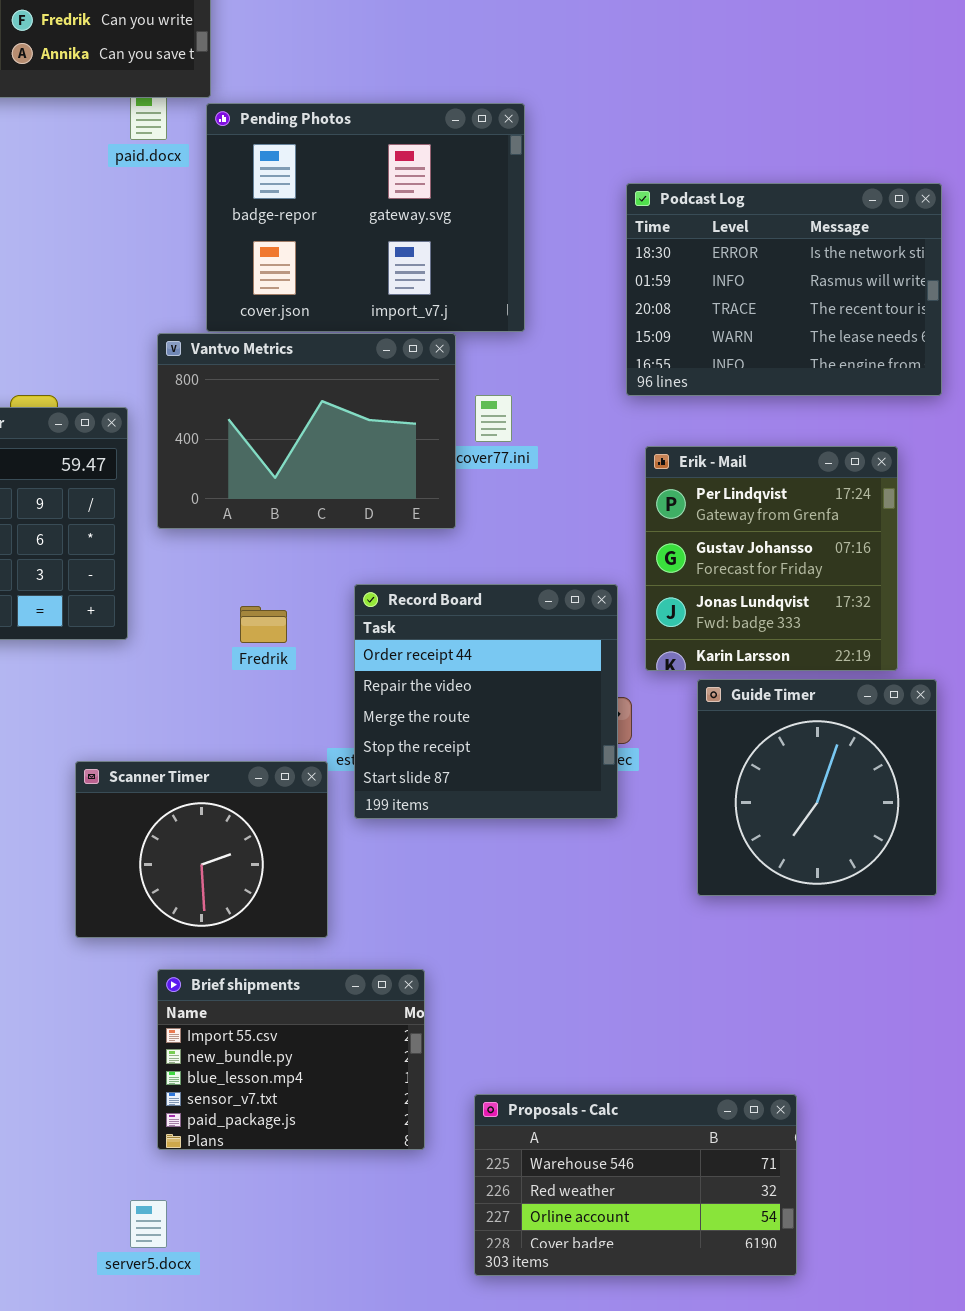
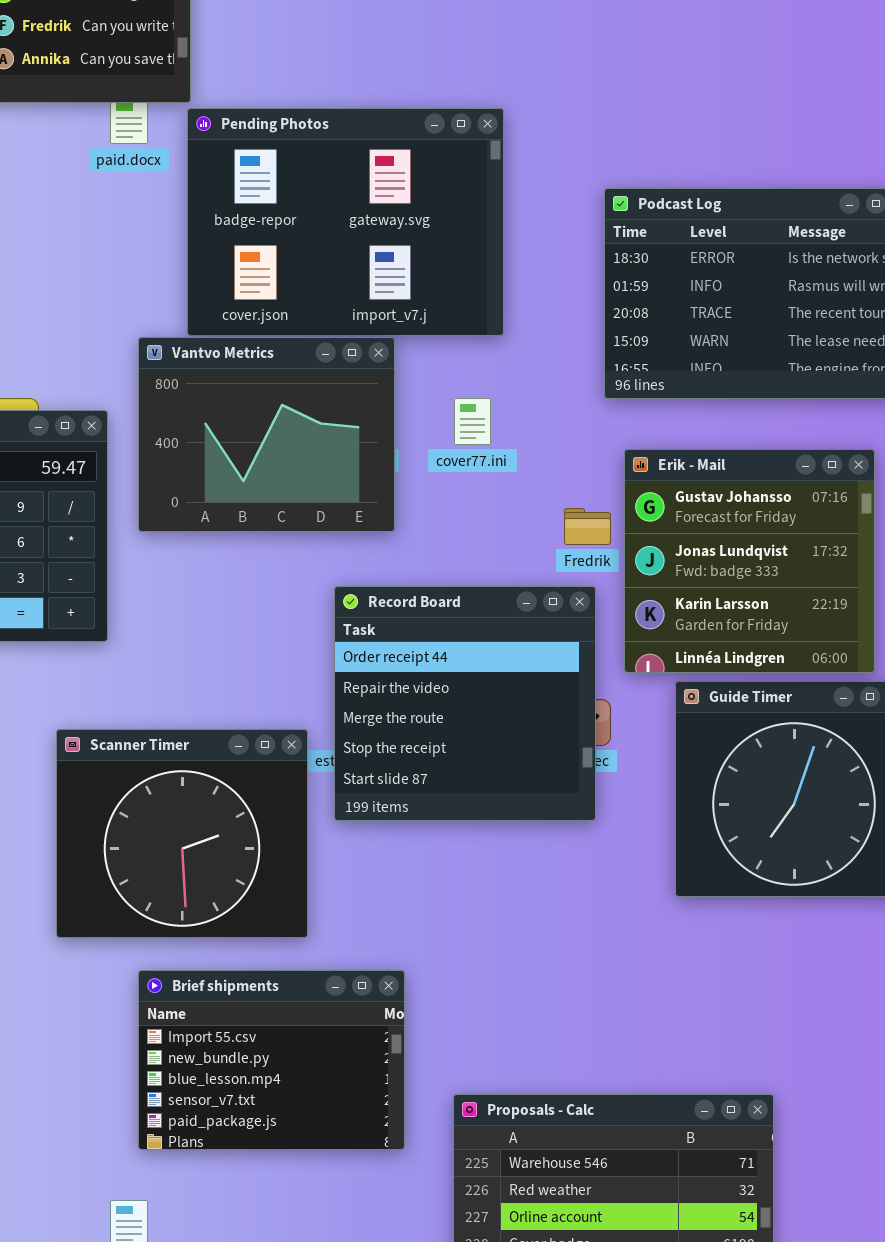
Vantvo Metrics: [157,333,456,529] -> [138,337,395,532], resized
Erik - Mail: [645,446,898,671] -> [624,449,875,673], scrolled down 1 row
Fredrik: [240,606,287,643] -> [564,508,611,545], moved
Scanner Timer: [75,761,328,938] -> [56,729,308,938], resized

